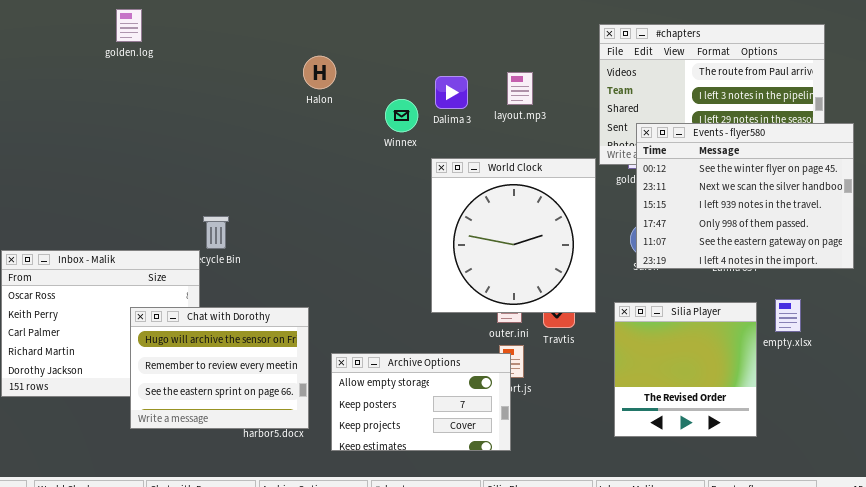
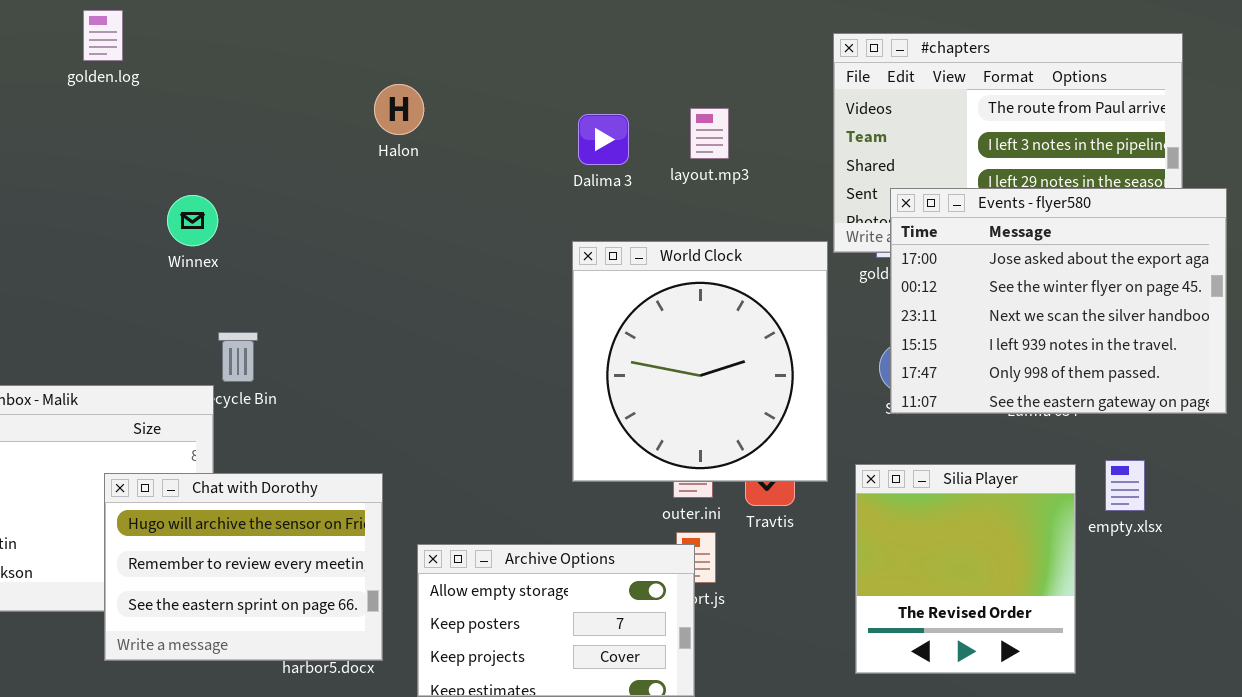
Winnex: [385,99,418,132] -> [167,195,218,246], moved
Events - flyer580: [636,123,854,269] -> [890,188,1227,414], scrolled up 1 row

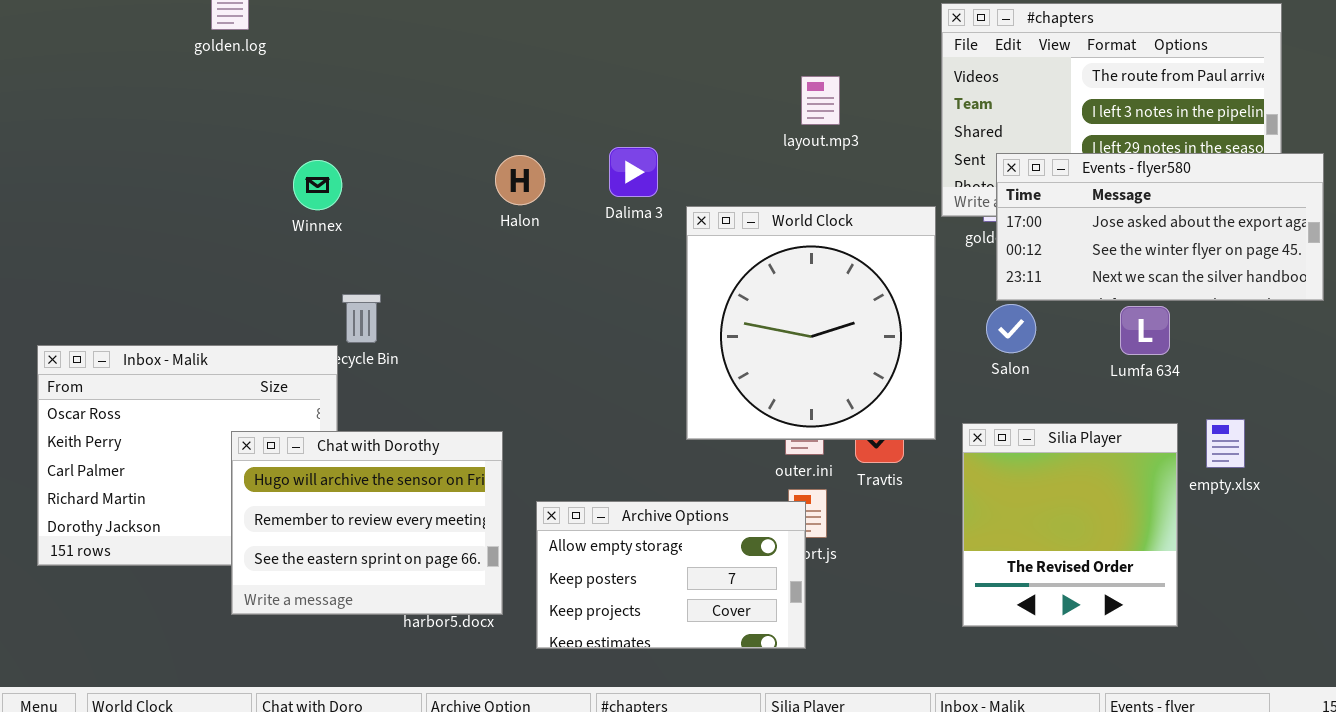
Halon: [374,84,424,135] -> [495,155,545,205], moved
Dalima 3: [578,114,629,165] -> [609,147,658,197], moved
Events - flyer580: [890,188,1227,414] -> [996,153,1324,301], resized

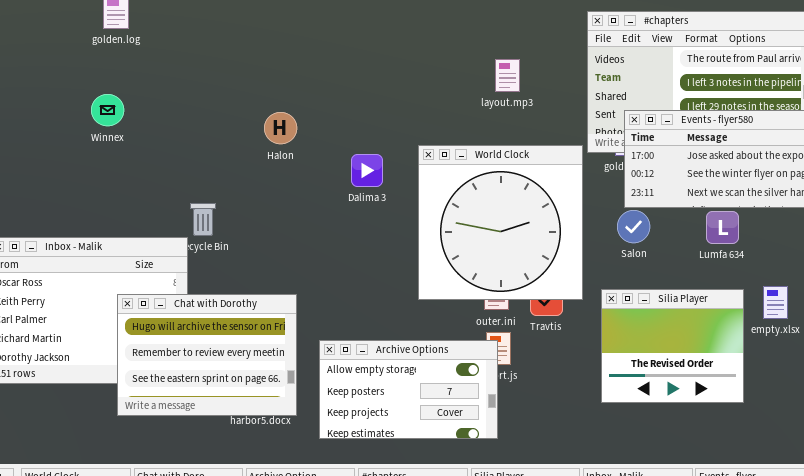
Dalima 3: [609,147,658,197] -> [351,154,383,187], moved
Halon: [495,155,545,205] -> [264,112,297,144], moved
Winnex: [293,160,342,210] -> [91,94,124,126], moved
Silia Player: [962,423,1178,627] -> [601,289,744,403], resized

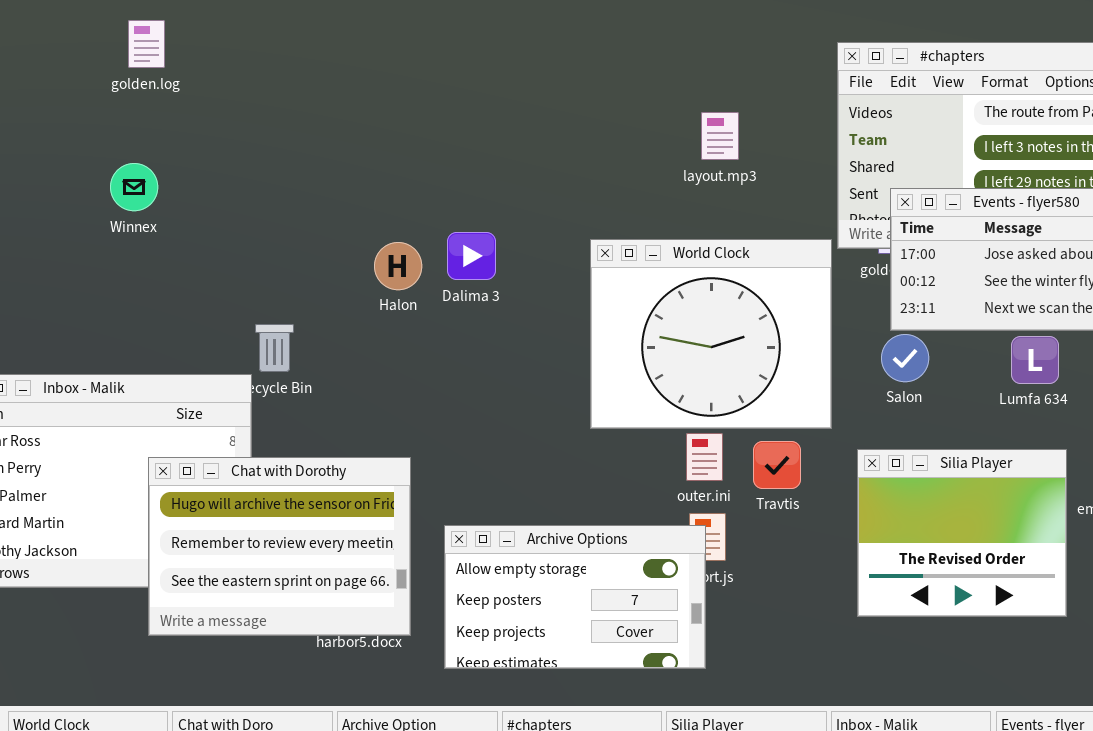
Halon: [264,112,297,144] -> [374,242,422,290], moved
World Clock: [418,145,583,300] -> [590,239,832,429], resized
Dalima 3: [351,154,383,187] -> [447,232,496,280], moved

